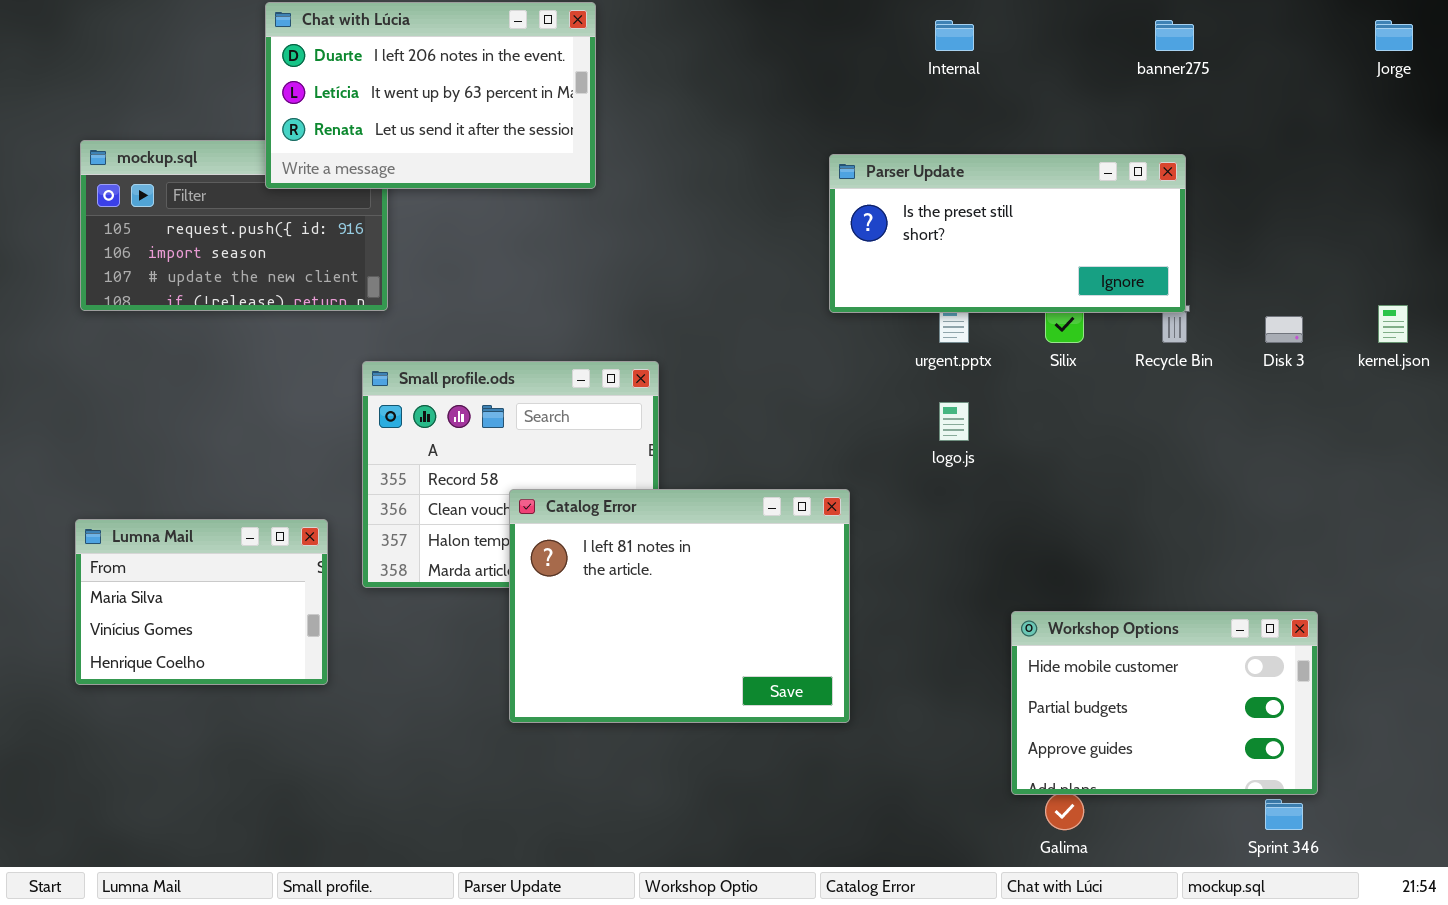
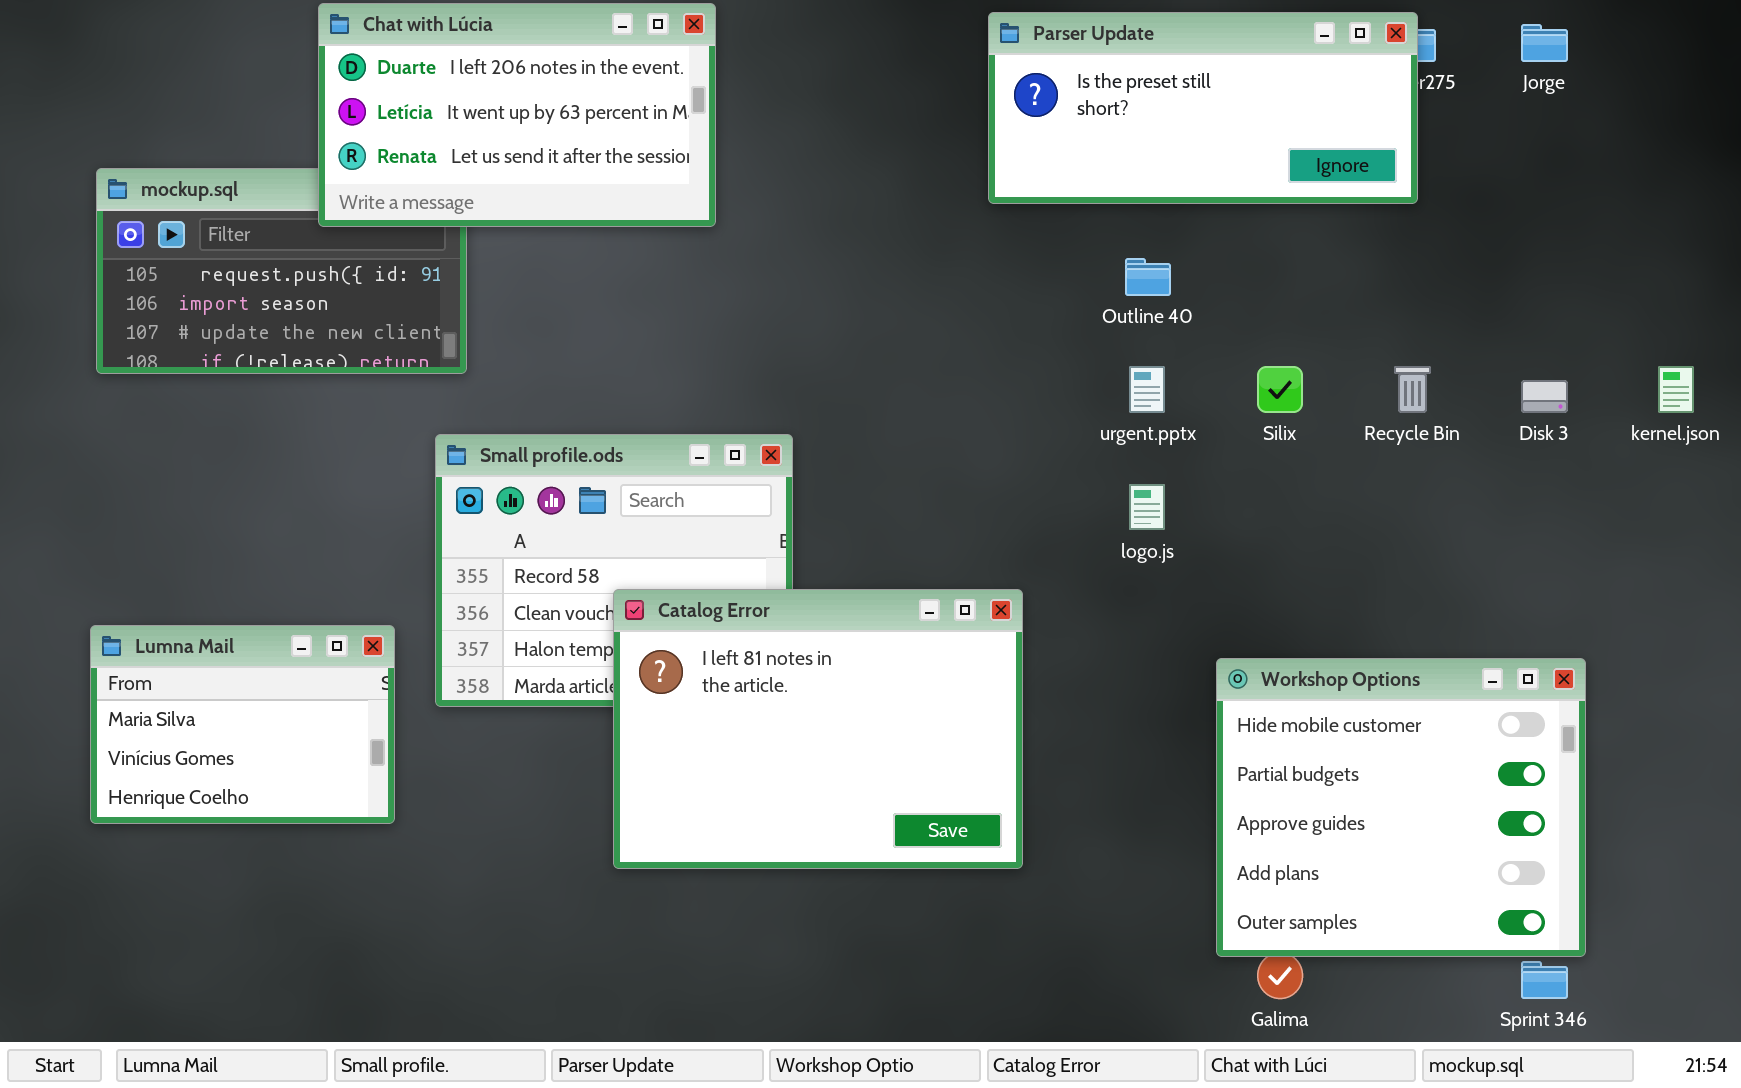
Jorge: [1375,20,1413,51] -> [1521,24,1568,62], moved
Parser Update: [829,154,1186,313] -> [988,12,1418,204], moved
Workshop Options: [1011,611,1318,795] -> [1216,658,1586,957], resized

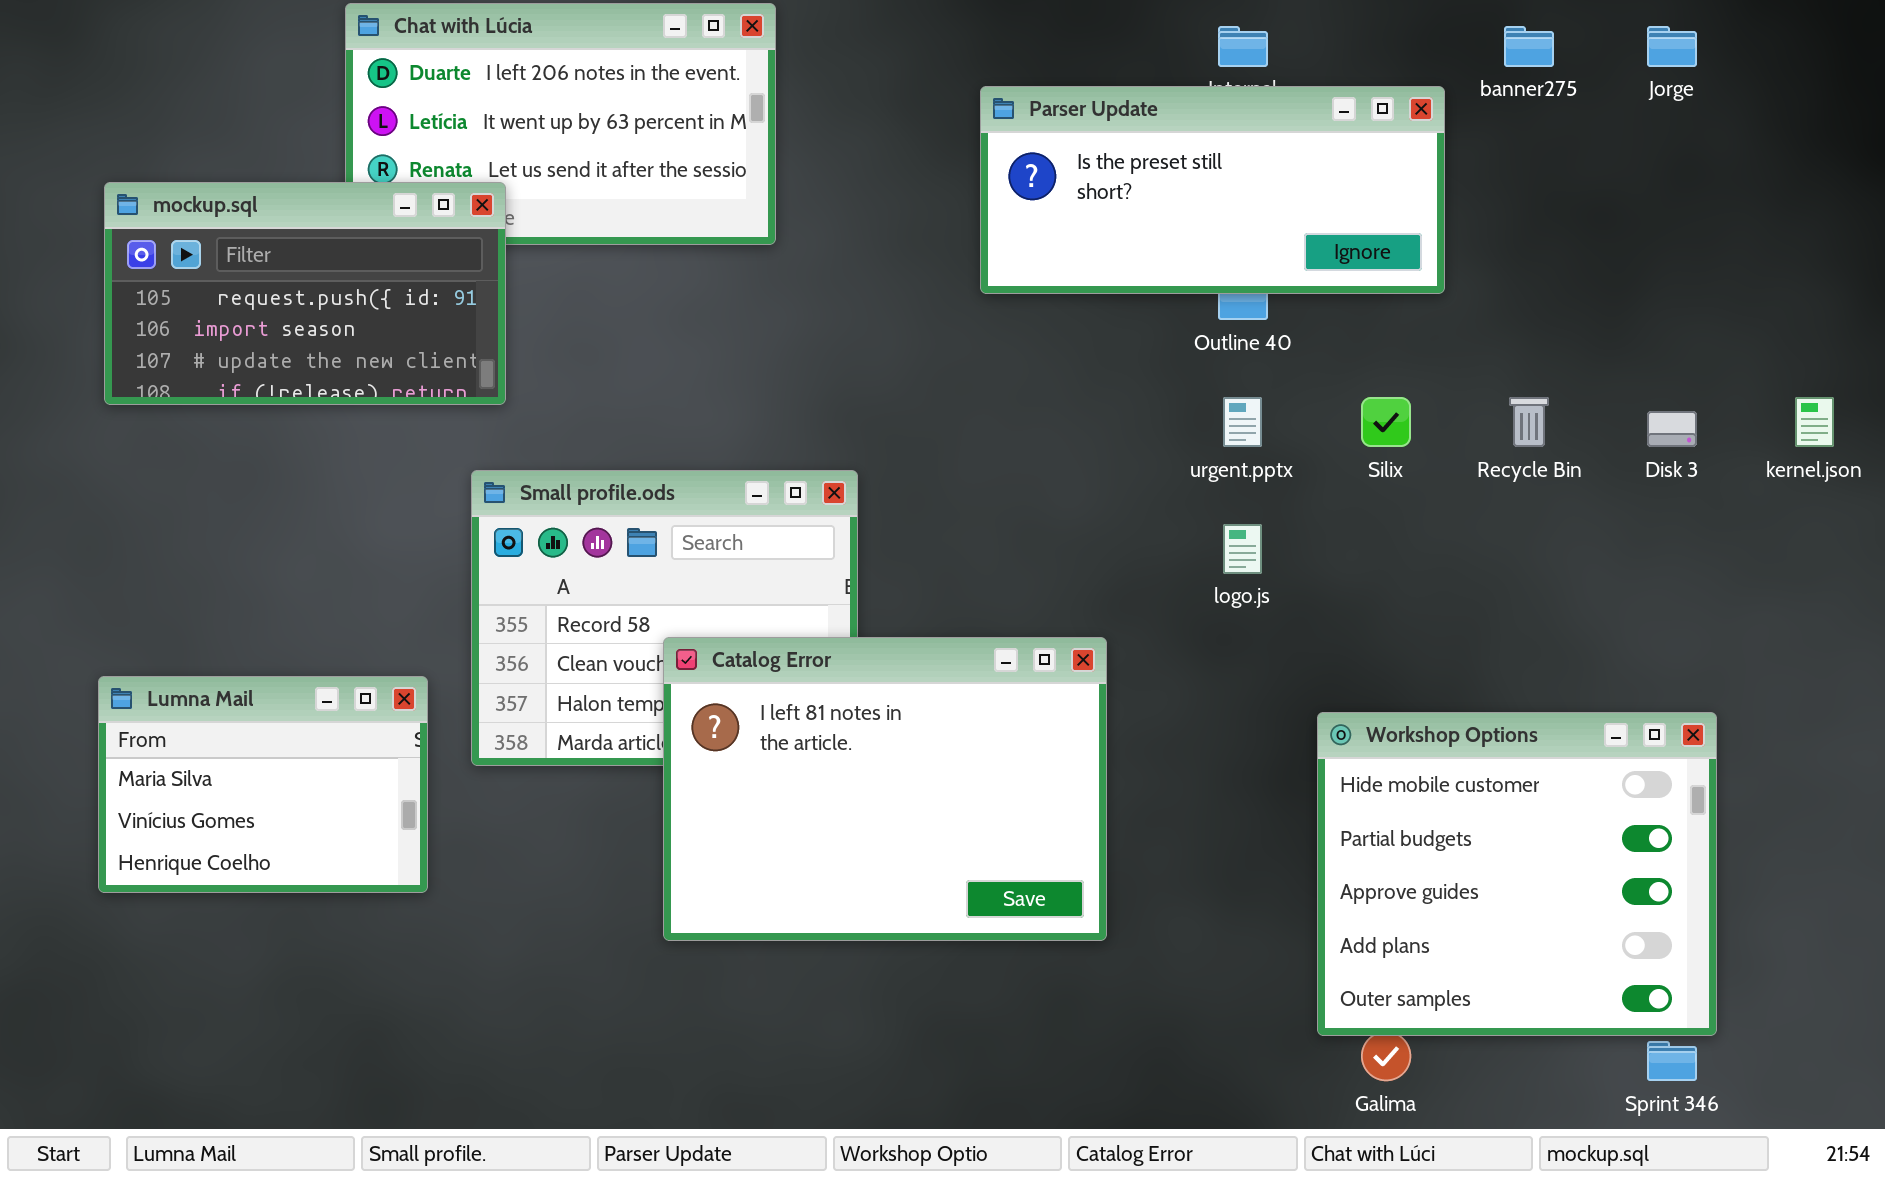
Parser Update: [988,12,1418,204] -> [980,86,1445,294], moved
mockup.sql: [96,168,467,374] -> [104,182,506,405], raised

